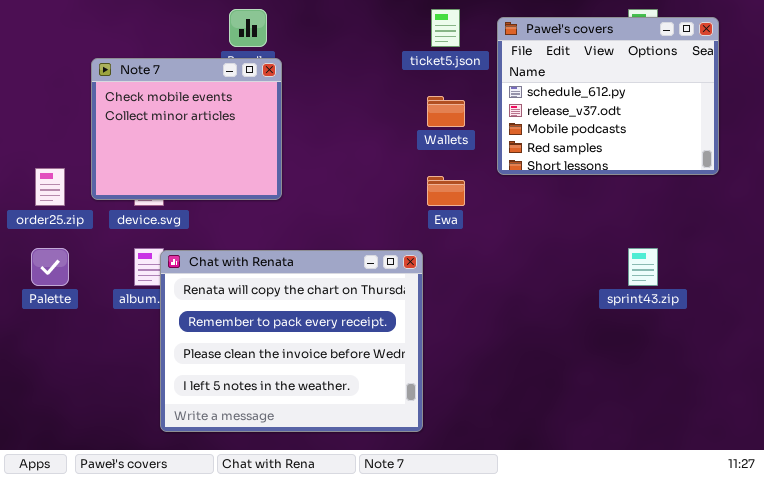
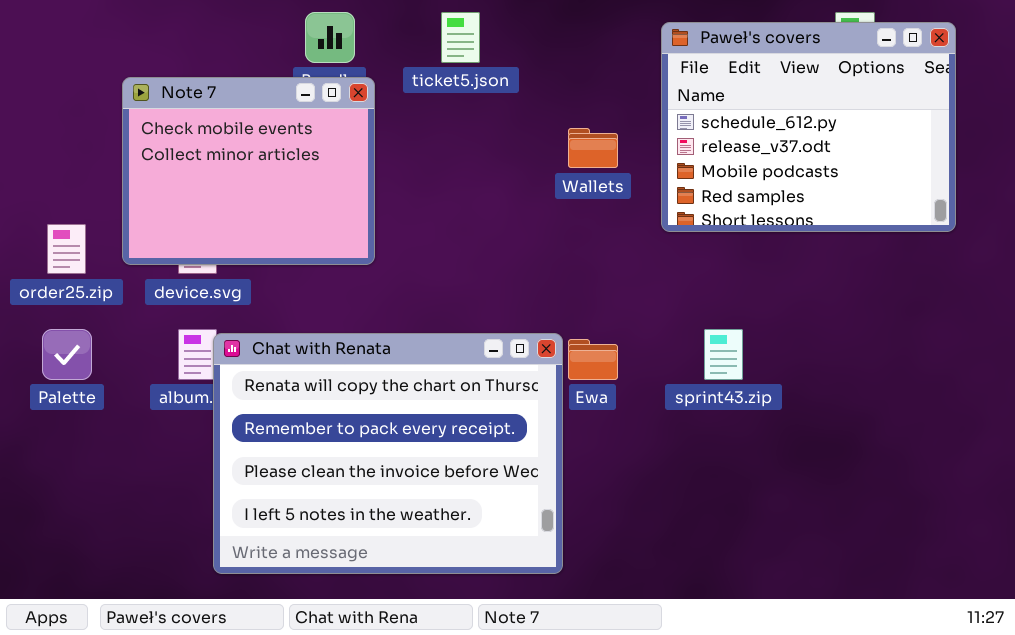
ticket5.json: [431,9,460,47] -> [441,12,480,63], moved
Ewa: [427,176,465,206] -> [568,339,618,380], moved
sprint43.zip: [628,248,658,286] -> [704,329,743,380], moved

